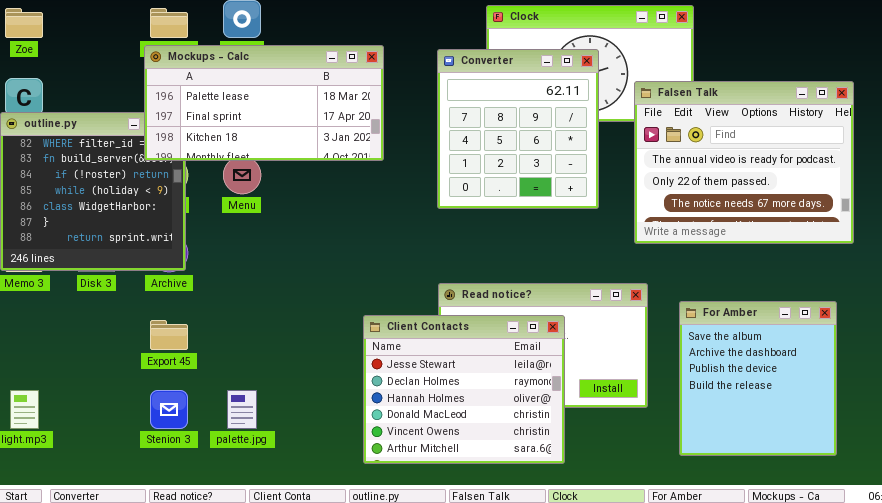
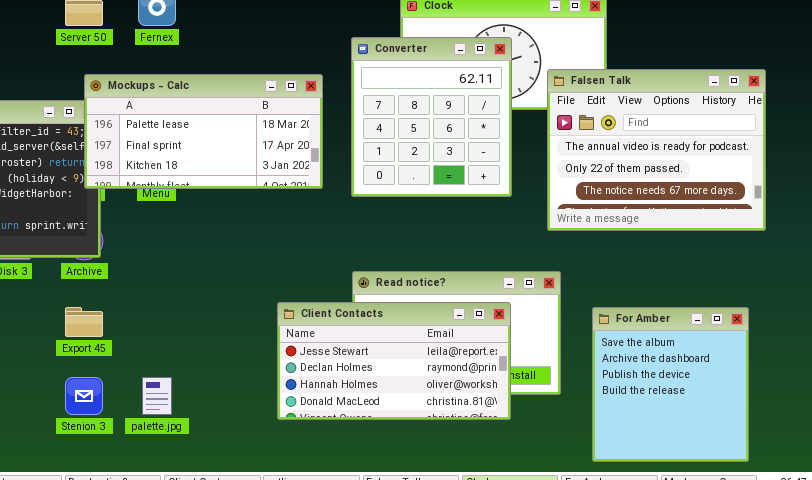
Mockups - Calc: [144,45,384,161] -> [84,74,323,189], moved
For Amber: [679,301,837,456] -> [592,307,749,462], moved
Client Contacts: [363,315,565,464] -> [277,302,511,420], resized

